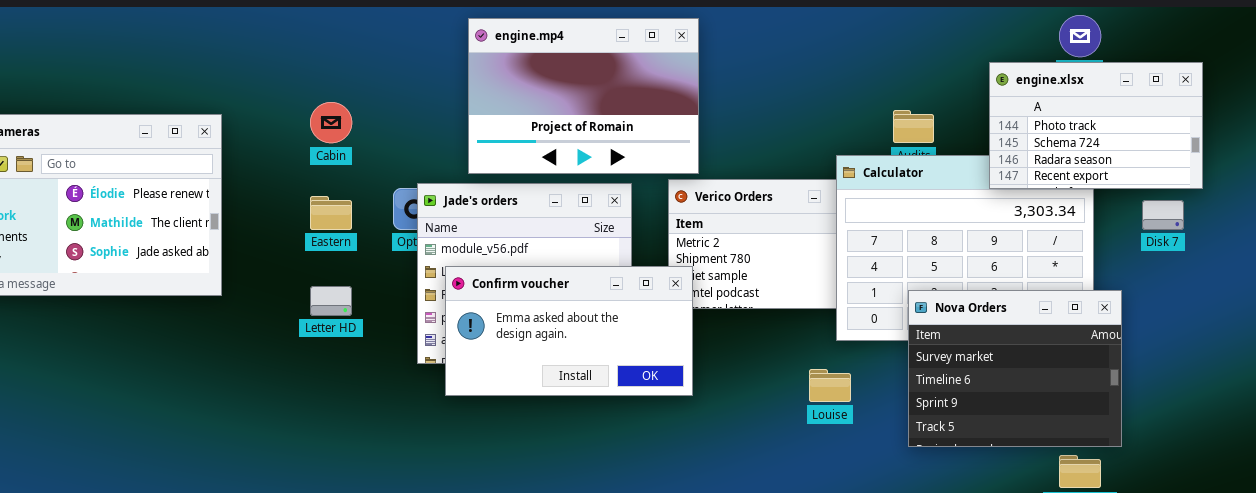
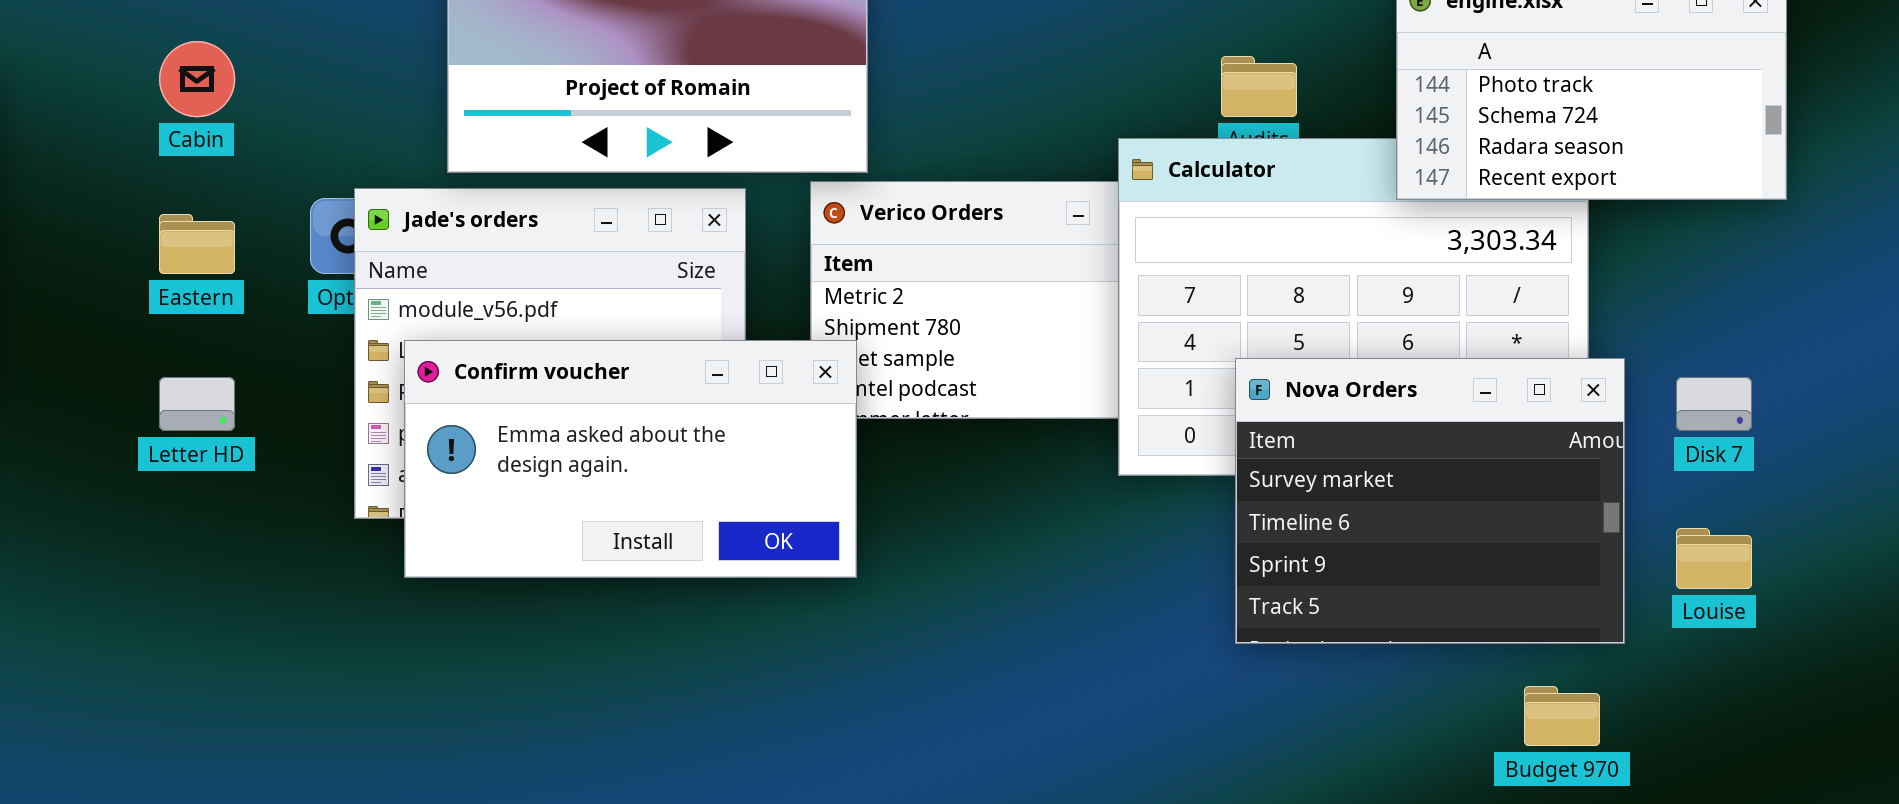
Disk 7: [1142,200,1184,230] -> [1676,377,1752,431], moved
Nova Orders: [908,290,1122,447] -> [1235,358,1625,644], moved
Louise: [809,369,851,402] -> [1676,528,1752,589], moved

